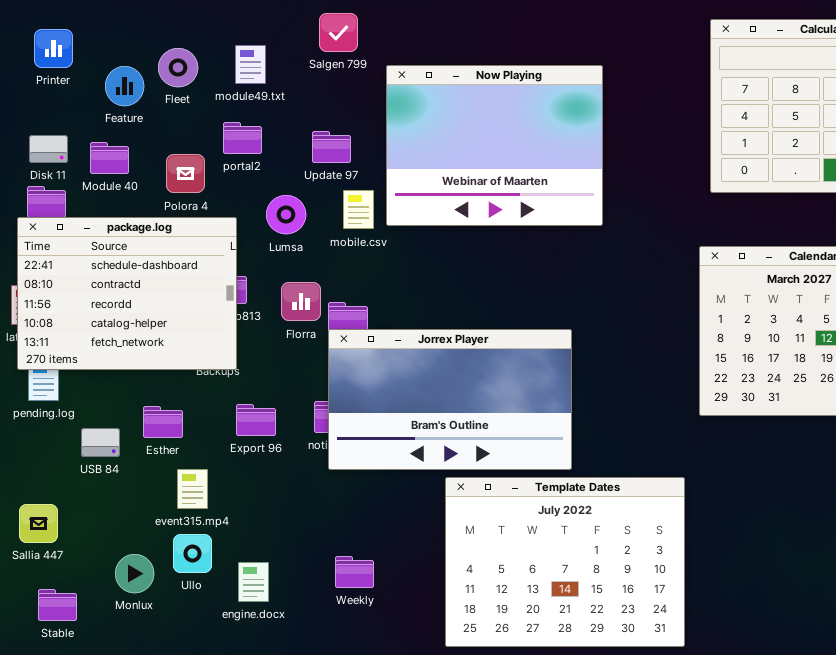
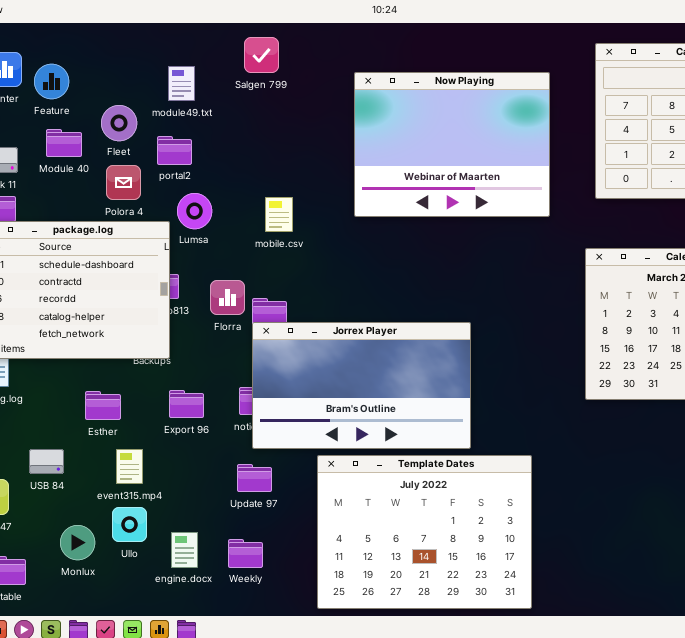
Fleet: [158,48,198,87] -> [101,105,137,141], moved
Now Playing: [386,65,603,226] -> [354,72,550,217], moved
Feature: [105,66,144,106] -> [34,64,69,99], moved
Update 97: [312,131,351,163] -> [237,464,272,492], moved
Module 40: [90,142,129,174] -> [46,129,82,157], moved
Lumsa: [266,195,306,234] -> [177,193,212,229], moved
USB 84: [81,428,120,457] -> [29,449,64,474], moved
Template Dates: [445,477,685,647] -> [317,455,532,609], moved
Weekly: [335,556,374,588] -> [228,539,263,568], moved

